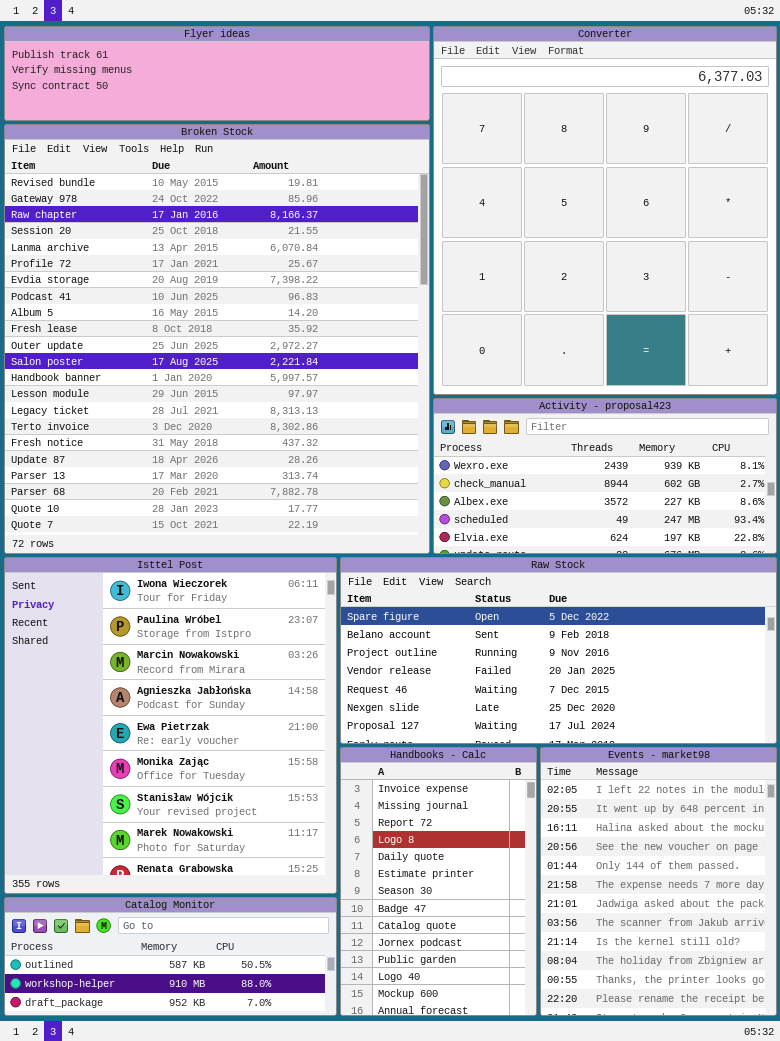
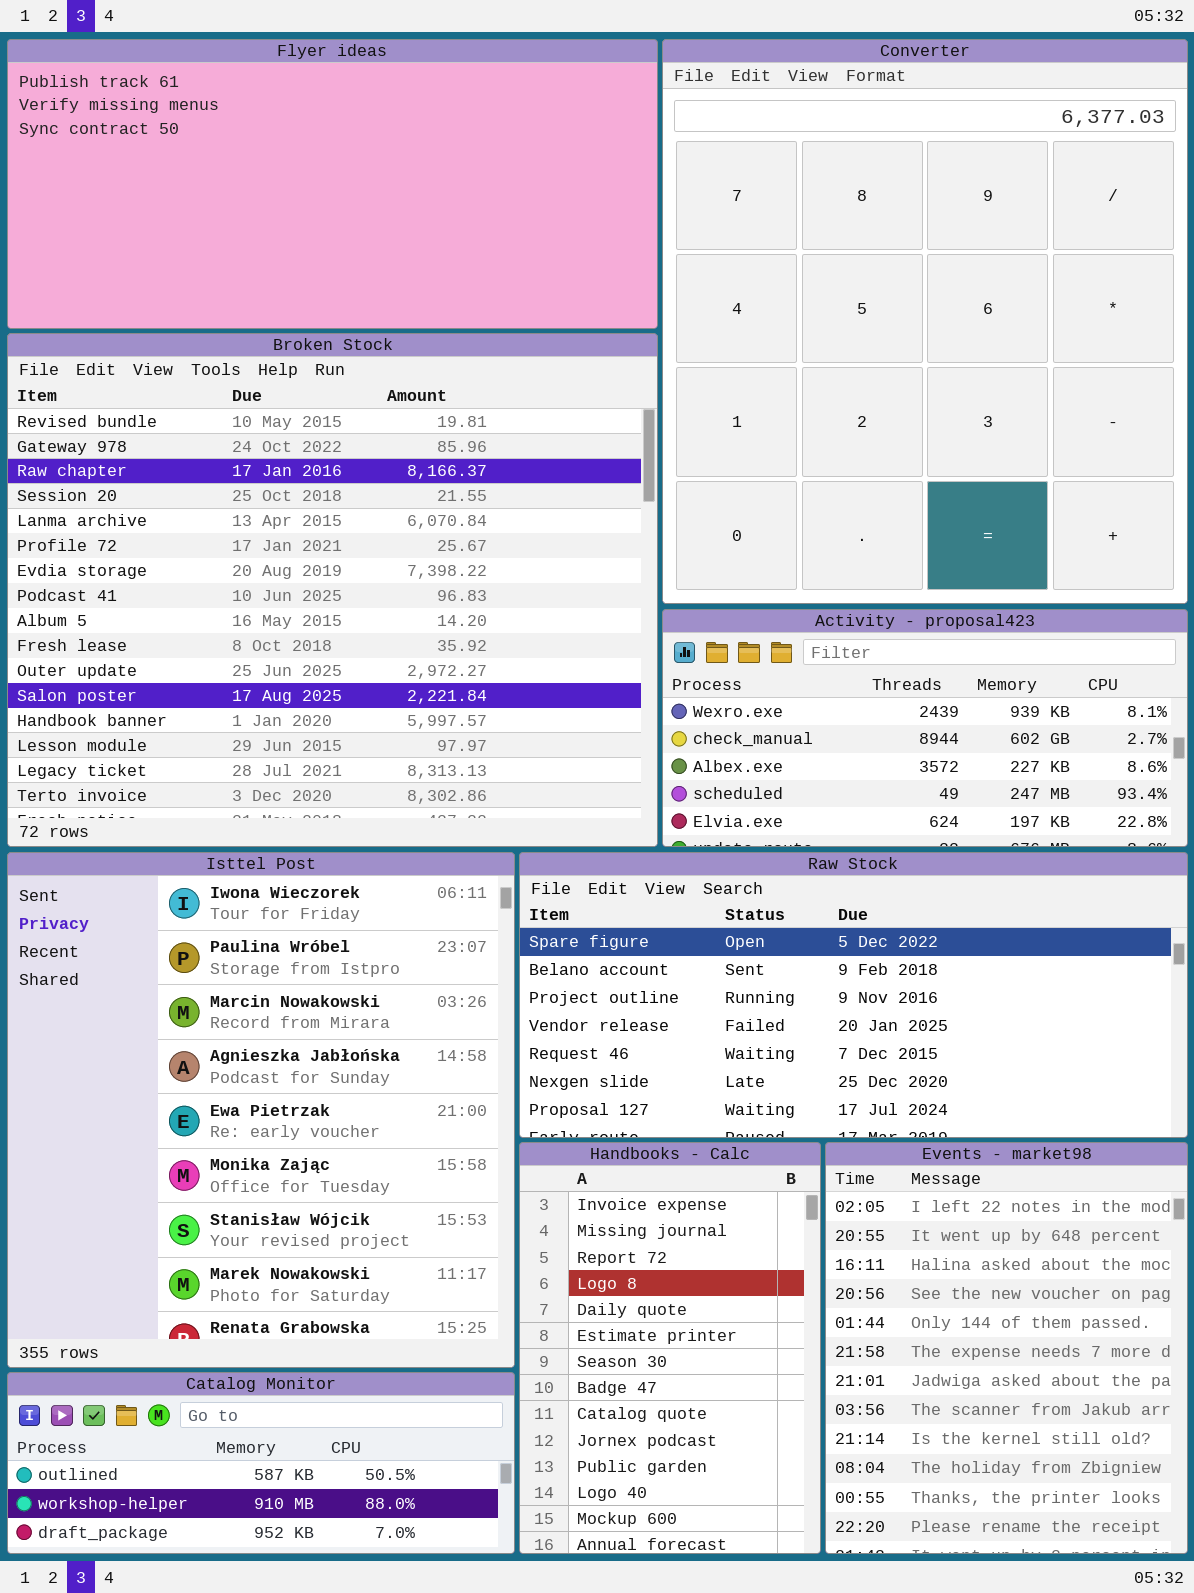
Flyer ideas: [4,26,430,121] -> [7,39,658,329], resized
Broken Stock: [4,124,430,554] -> [7,333,658,847], resized

